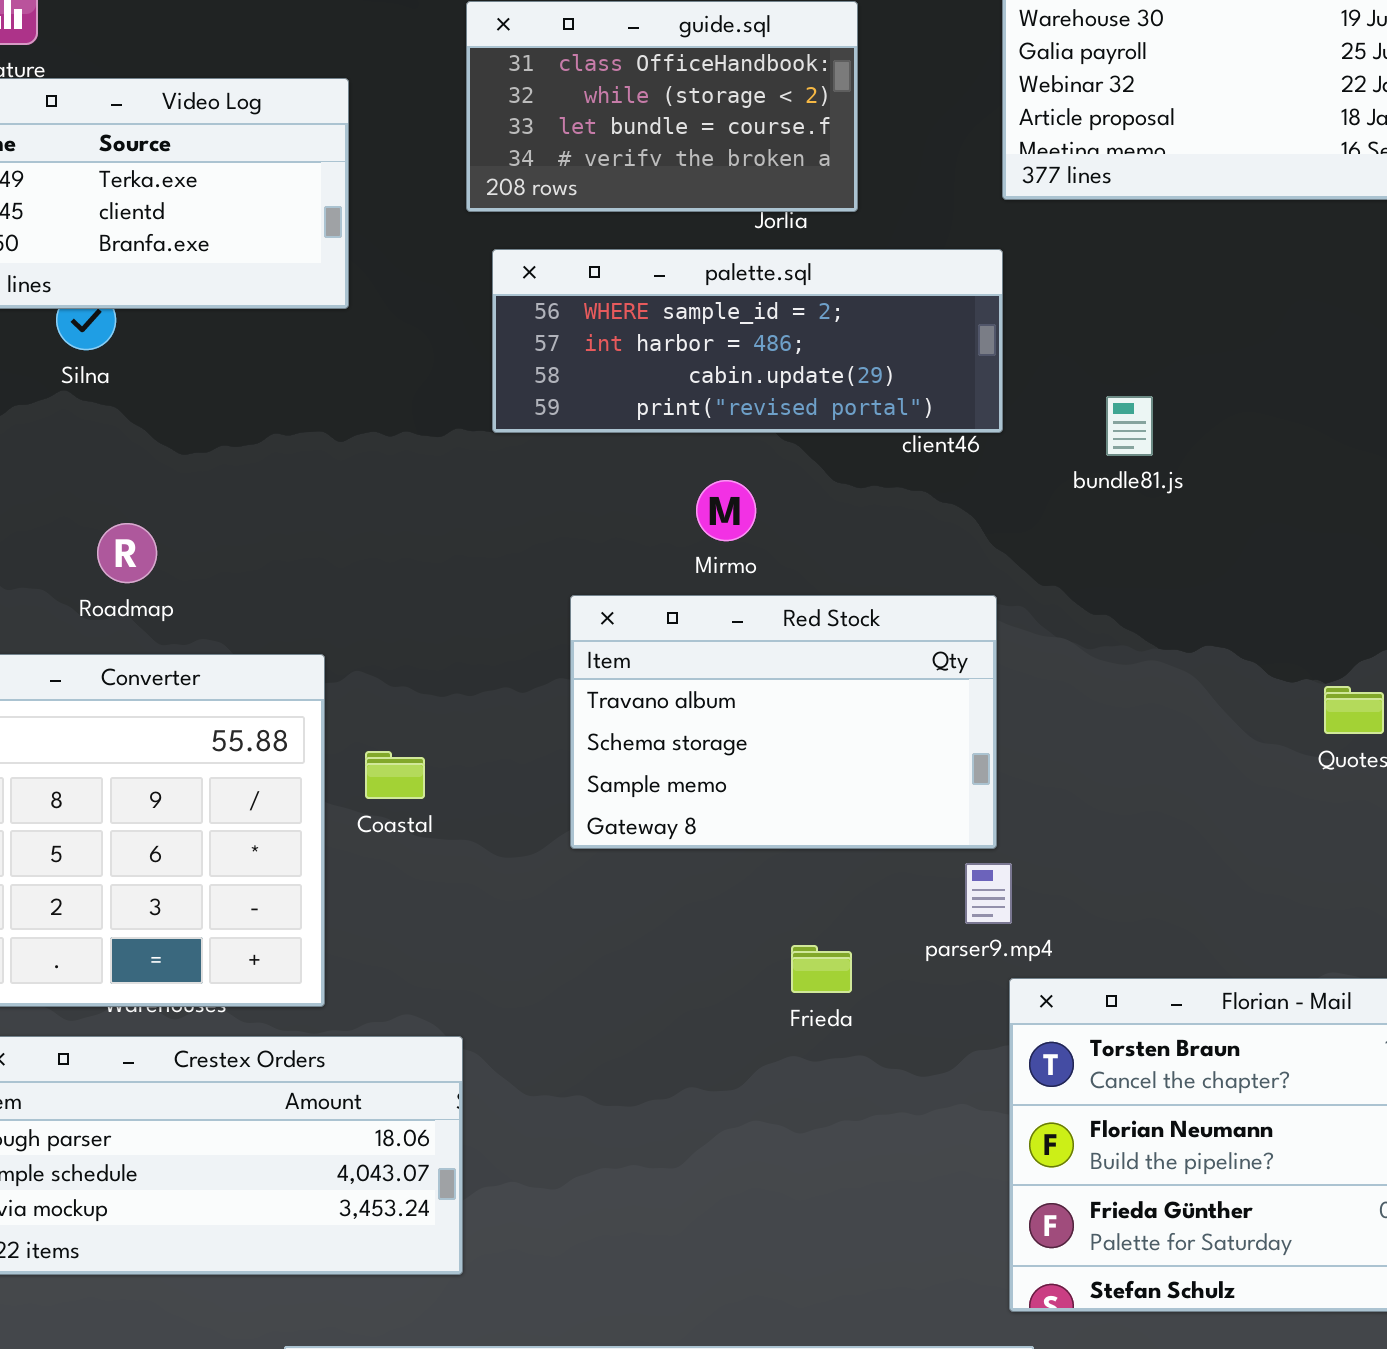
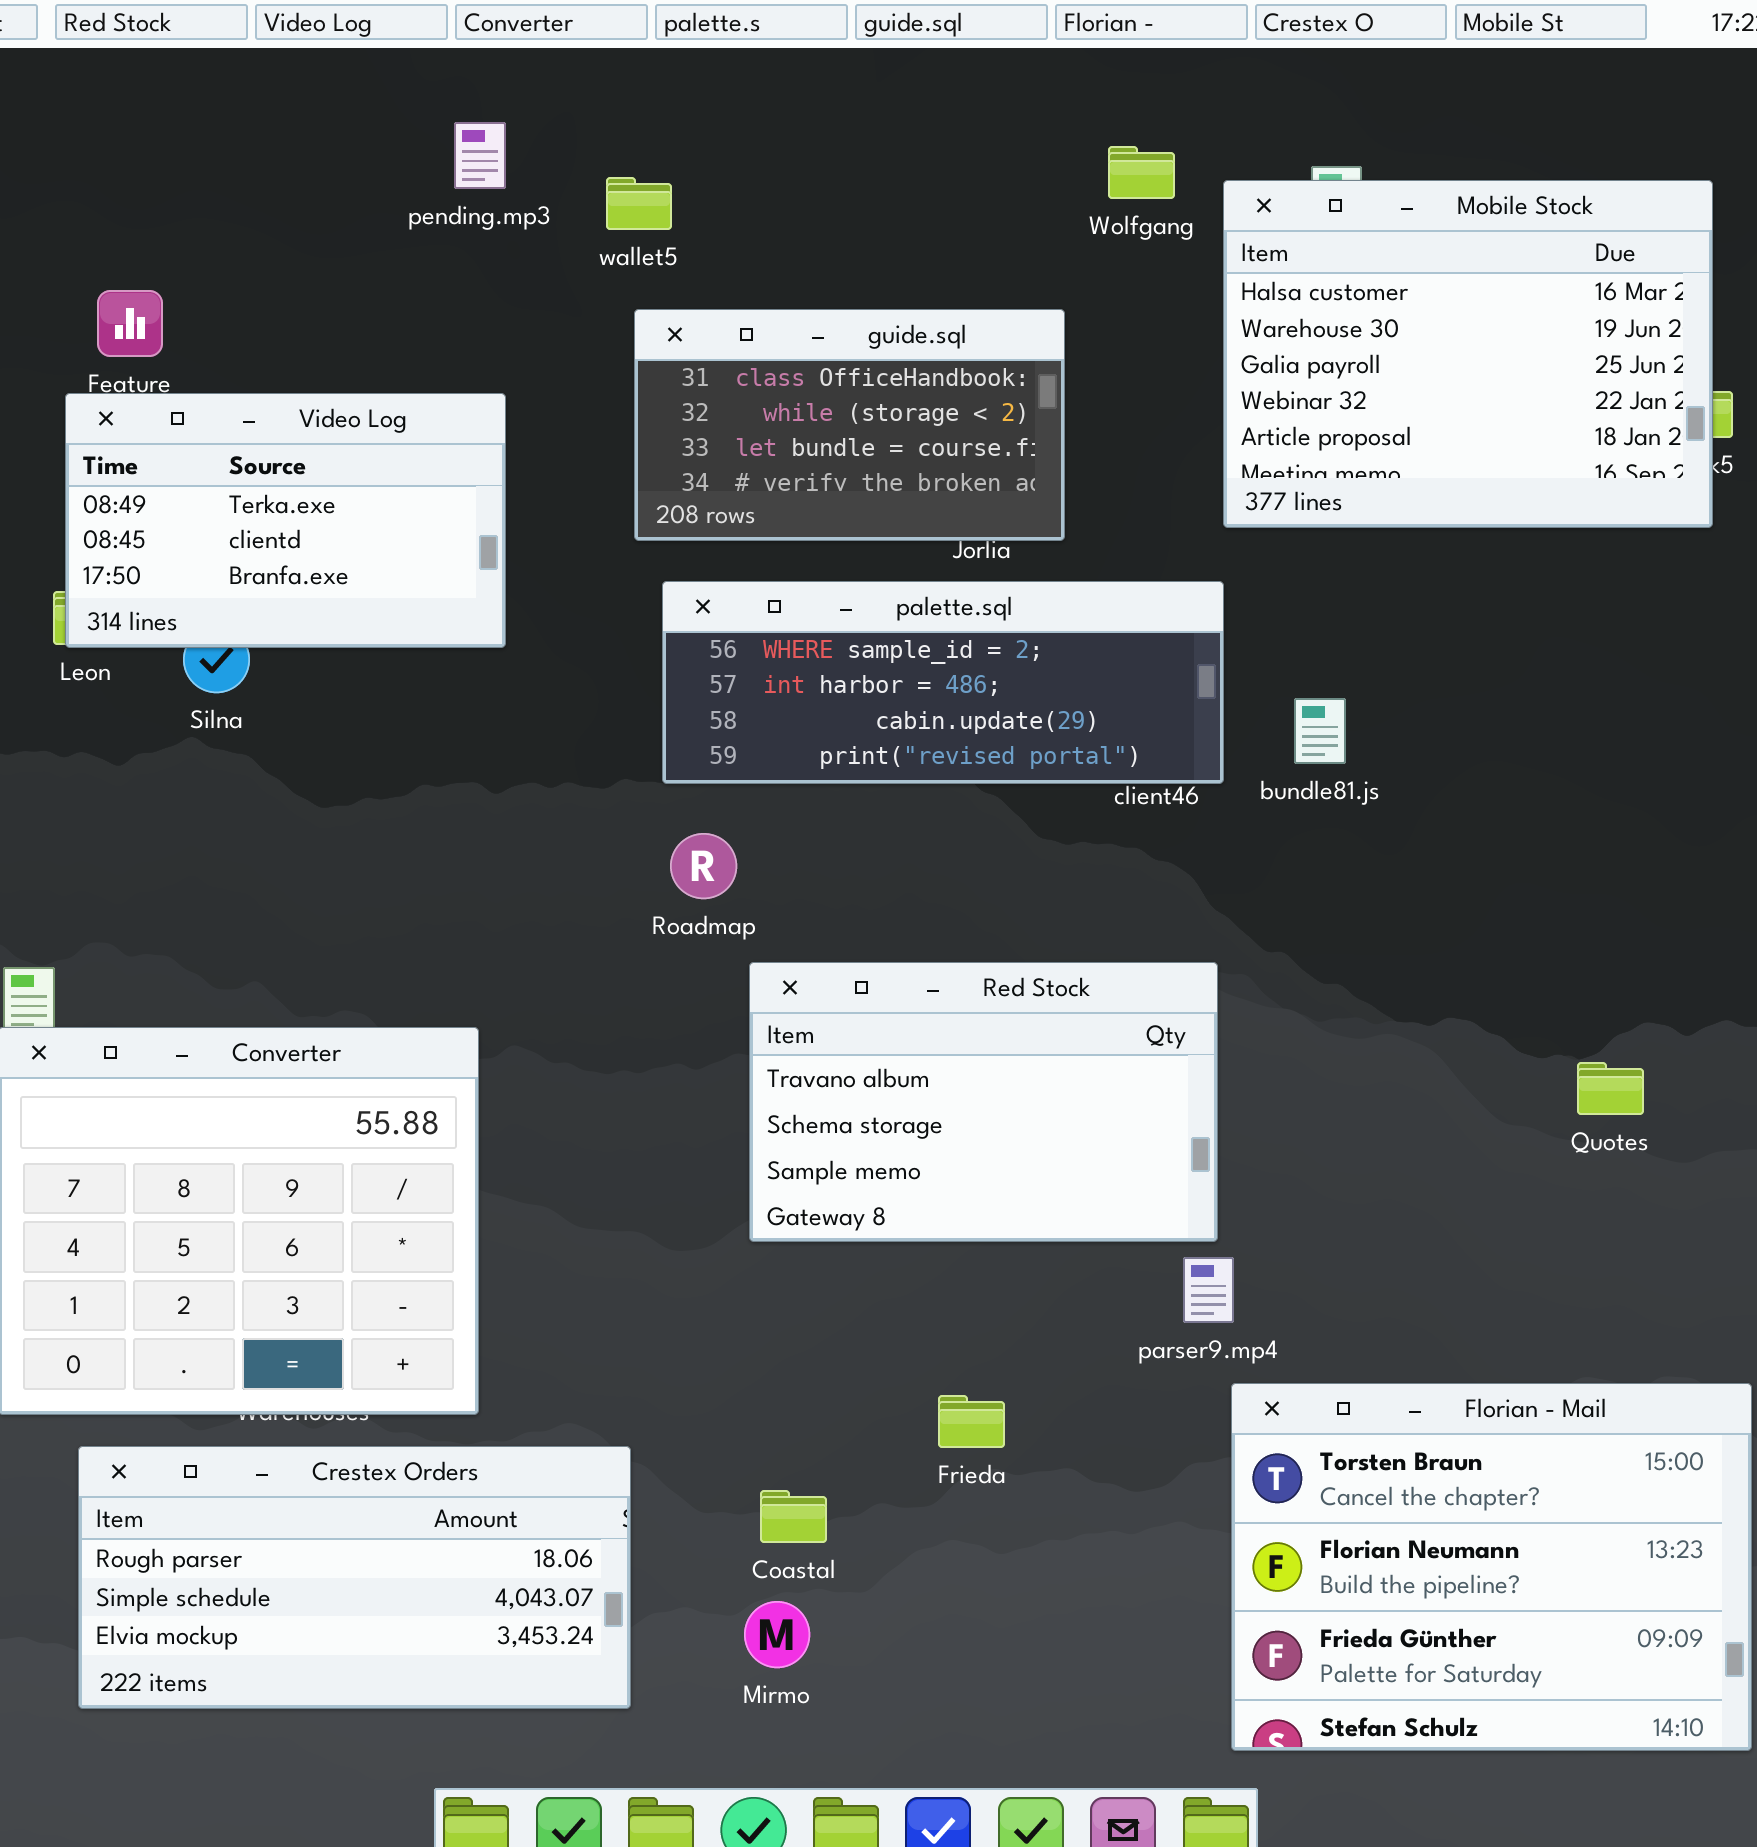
bundle81.js: [1106,396,1153,456] -> [1294,698,1346,764], moved
Mirmo: [696,480,756,541] -> [744,1601,810,1668], moved
Roadmap: [97,523,157,583] -> [670,833,737,899], moved
Coastal: [365,751,425,799] -> [760,1490,827,1543], moved
Frieda: [791,945,852,993] -> [938,1395,1005,1448], moved

